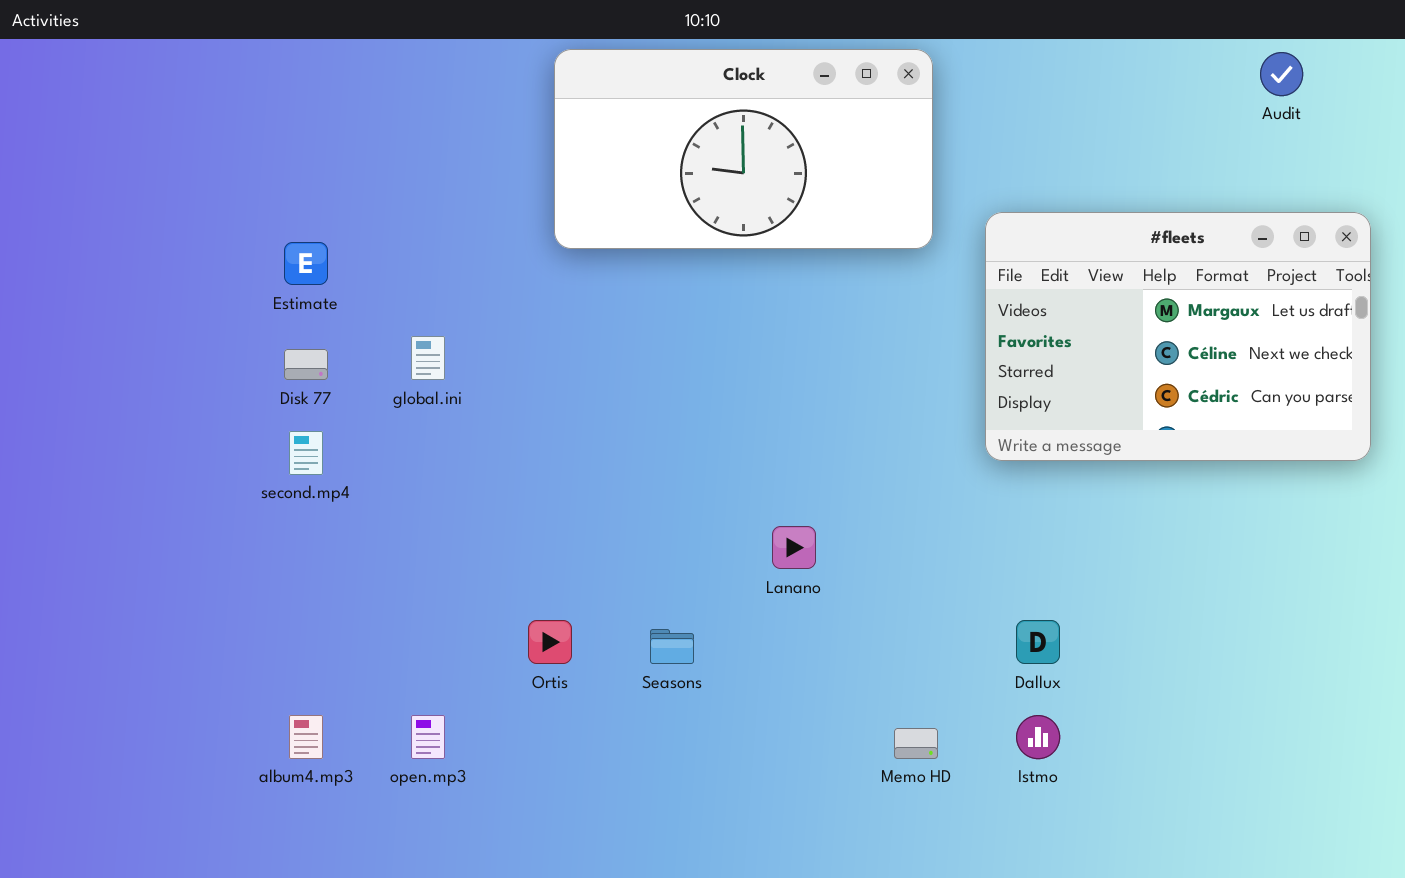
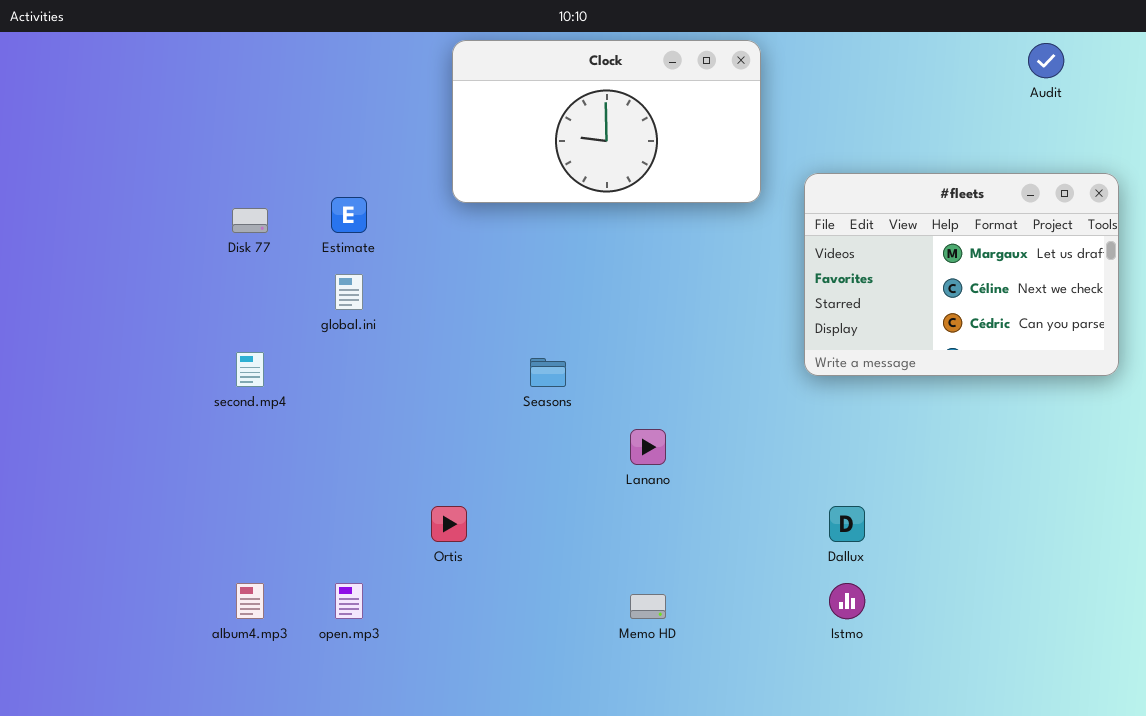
Estimate: [284,242,328,285] -> [331,197,367,233], moved
Disk 77: [284,349,328,380] -> [232,208,268,233], moved
Seasons: [650,629,694,664] -> [530,358,566,387], moved
Memo HD: [894,728,938,759] -> [630,594,666,619], moved

